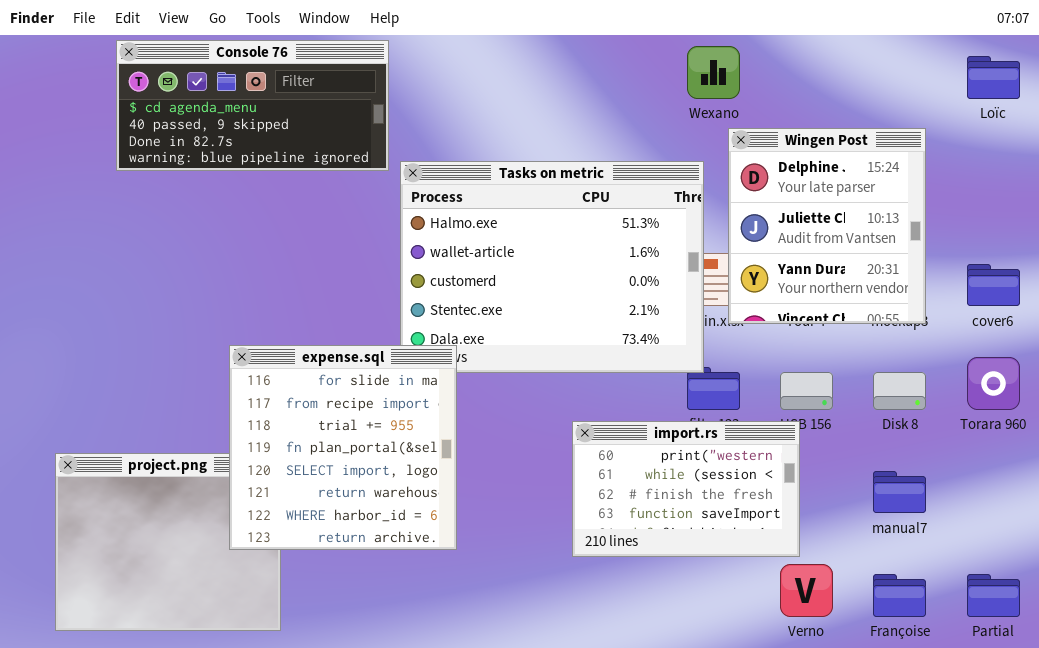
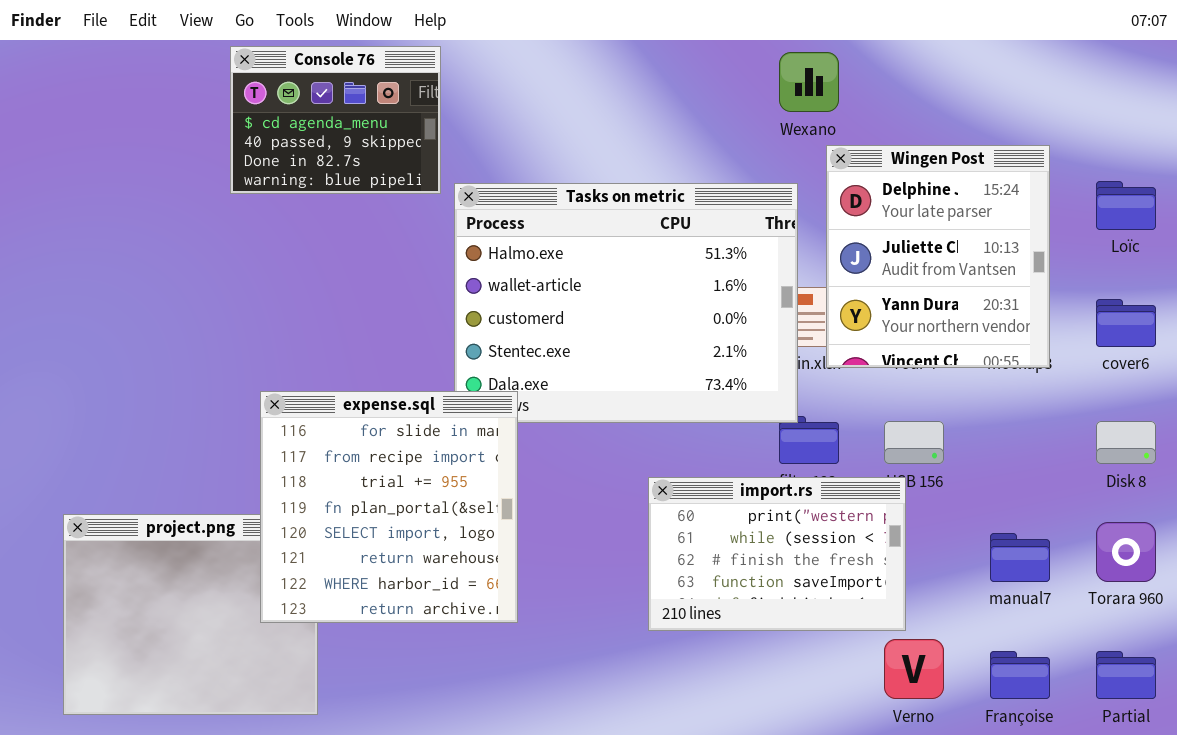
Console 76: [116,40,389,171] -> [230,46,441,194], resized
Loïc: [967,56,1020,99] -> [1096,181,1156,230], moved
Torara 960: [967,357,1020,410] -> [1096,522,1156,582], moved
Disk 8: [873,372,926,410] -> [1096,421,1156,464], moved

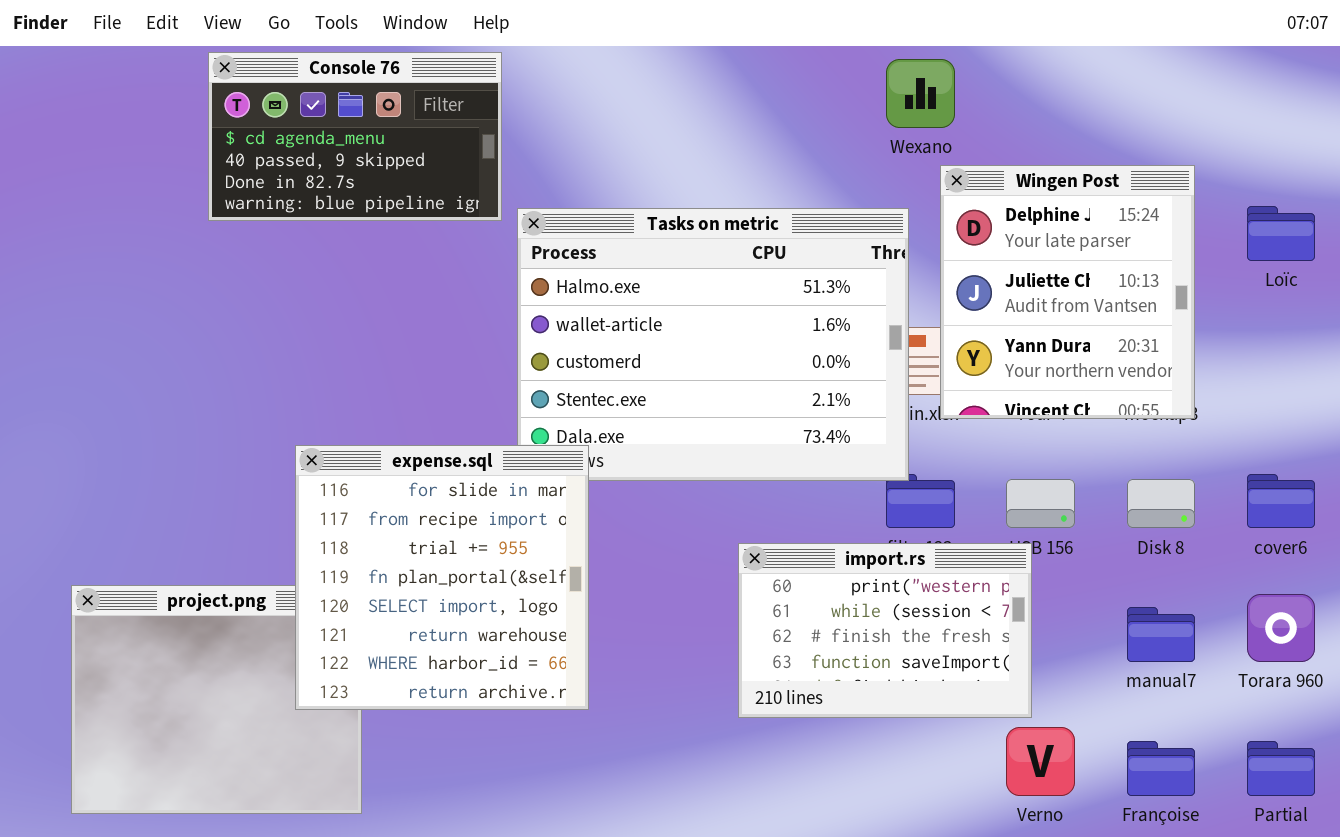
Console 76: [230,46,441,194] -> [208,52,502,221], resized
cover6: [1096,299,1156,347] -> [1247,474,1315,528], moved
Disk 8: [1096,421,1156,464] -> [1127,479,1195,528], moved

